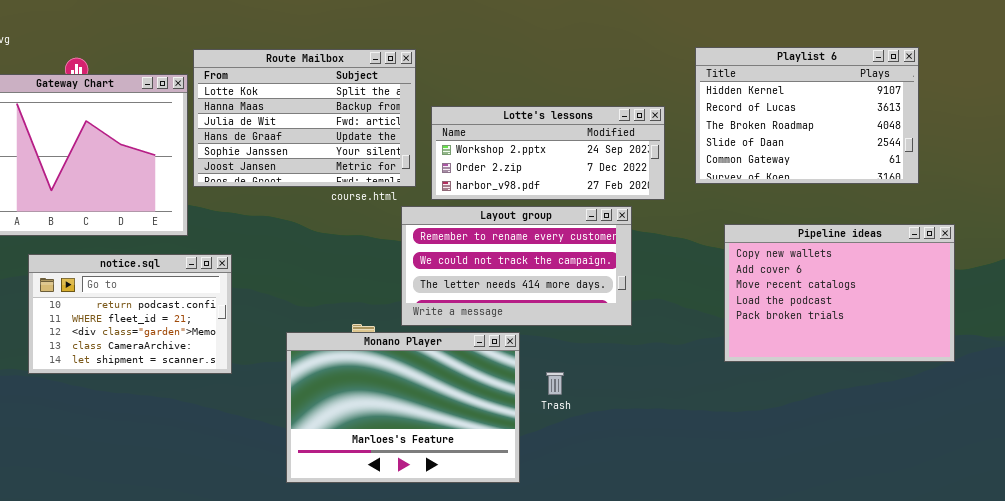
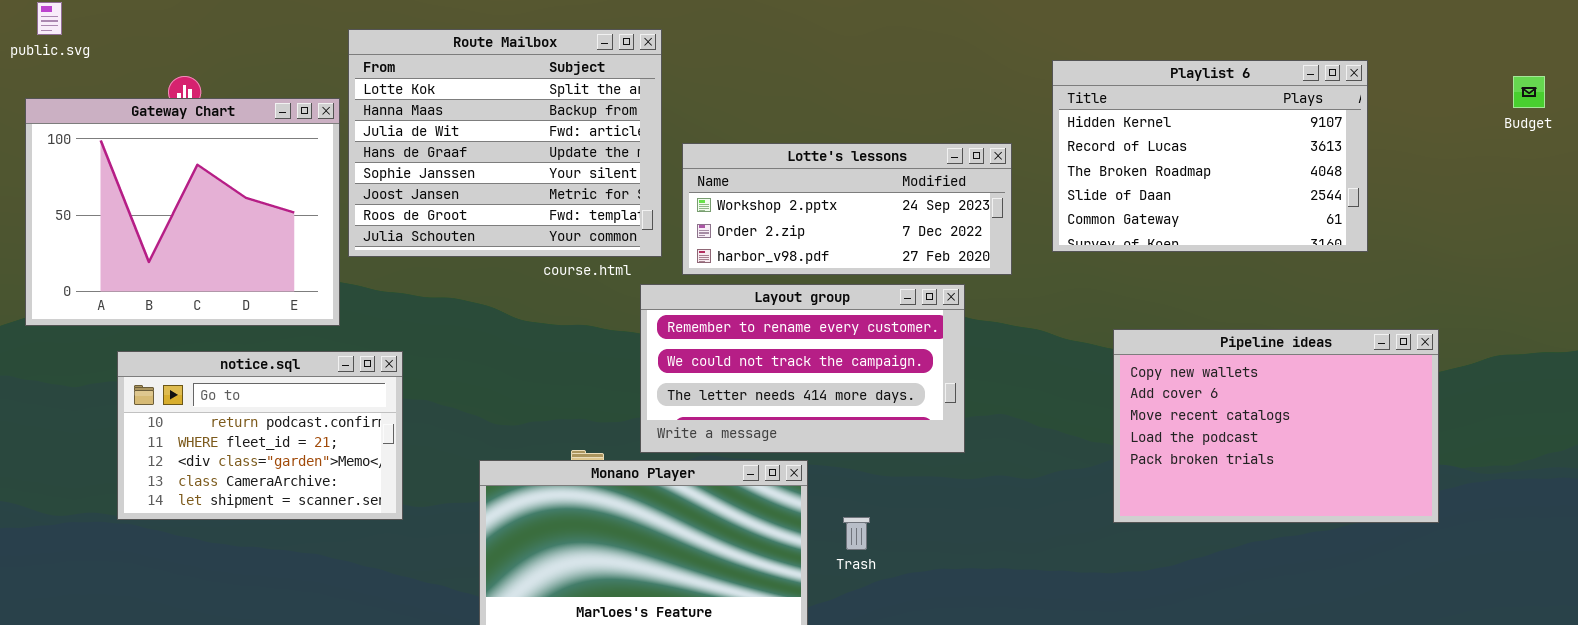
Route Mailbox: [193,49,416,187] -> [348,29,662,257], resized
Pipeline ideas: [724,224,955,362] -> [1113,329,1439,523], moved

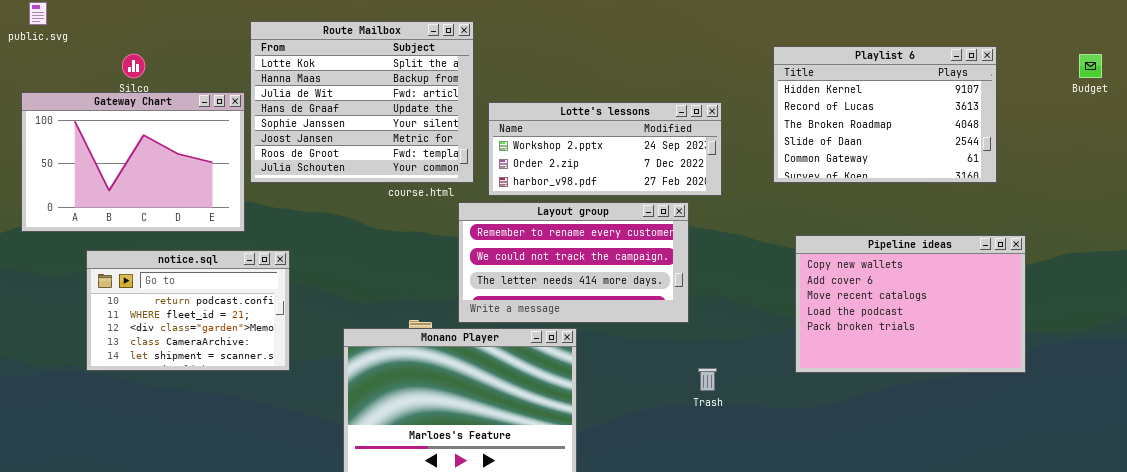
Playlist 6: [1052,60,1368,252] -> [773,46,997,183], moved
Gateway Chart: [25,98,340,326] -> [21,92,245,232], resized
Trash: [843,517,870,550] -> [698,368,717,391], moved

